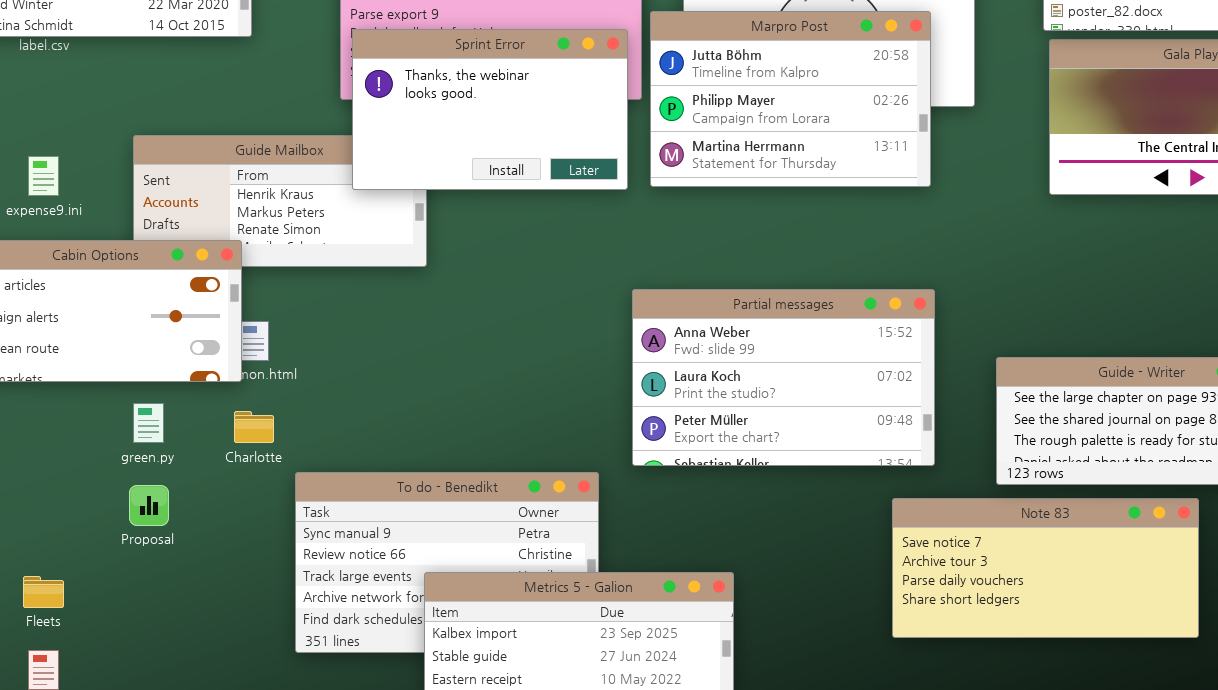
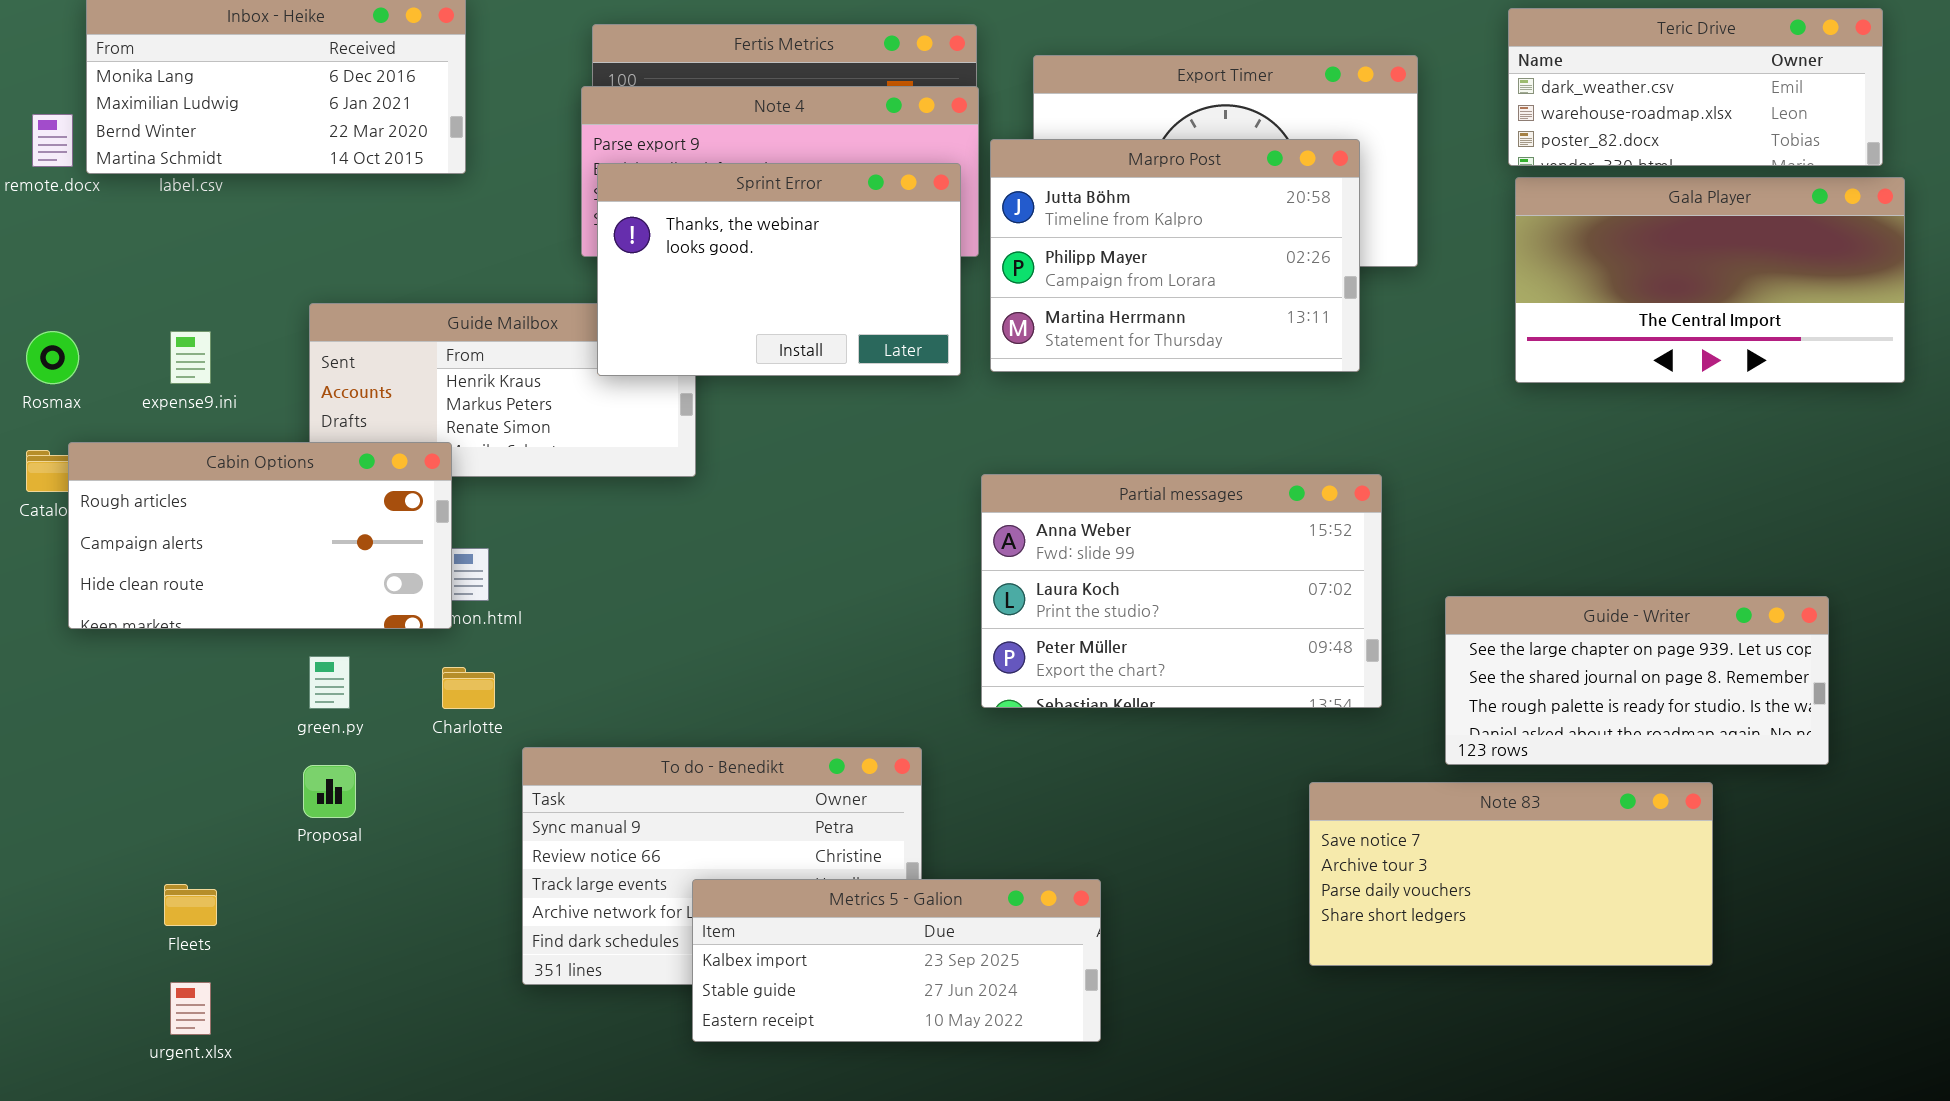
Partial messages: [632,289,935,466] -> [981,474,1382,708], moved

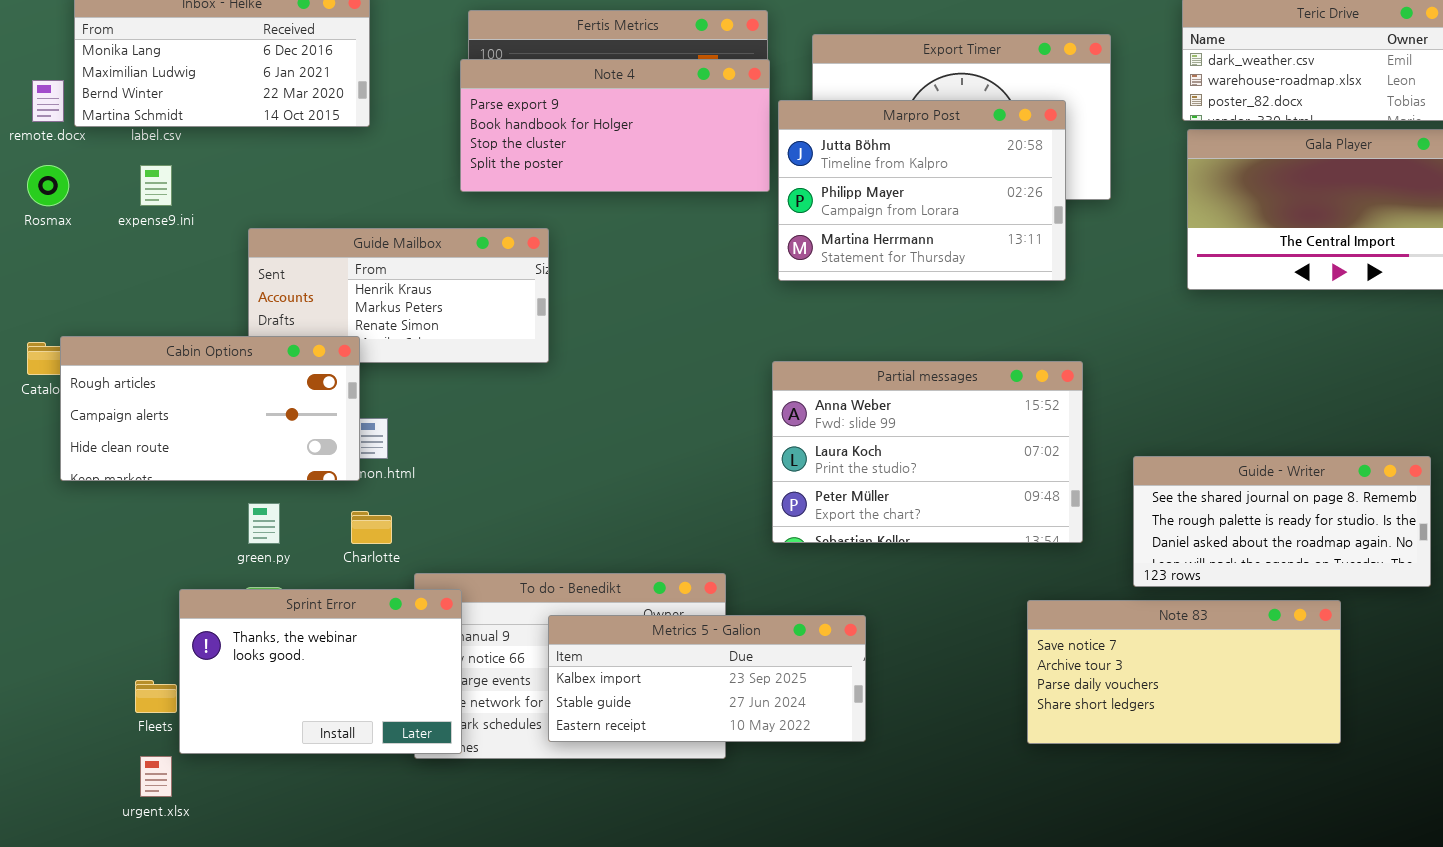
Sprint Error: [597,163,961,376] -> [179,589,462,754], moved
Rosmax: [26,331,79,384] -> [27,165,69,206], moved
expense9.ini: [170,331,211,384] -> [140,165,172,206], moved
Guide - Writer: [1445,596,1829,765] -> [1133,456,1431,587], scrolled down 1 row
Metrics 5 - Galion: [692,879,1101,1042] -> [548,615,866,742], moved

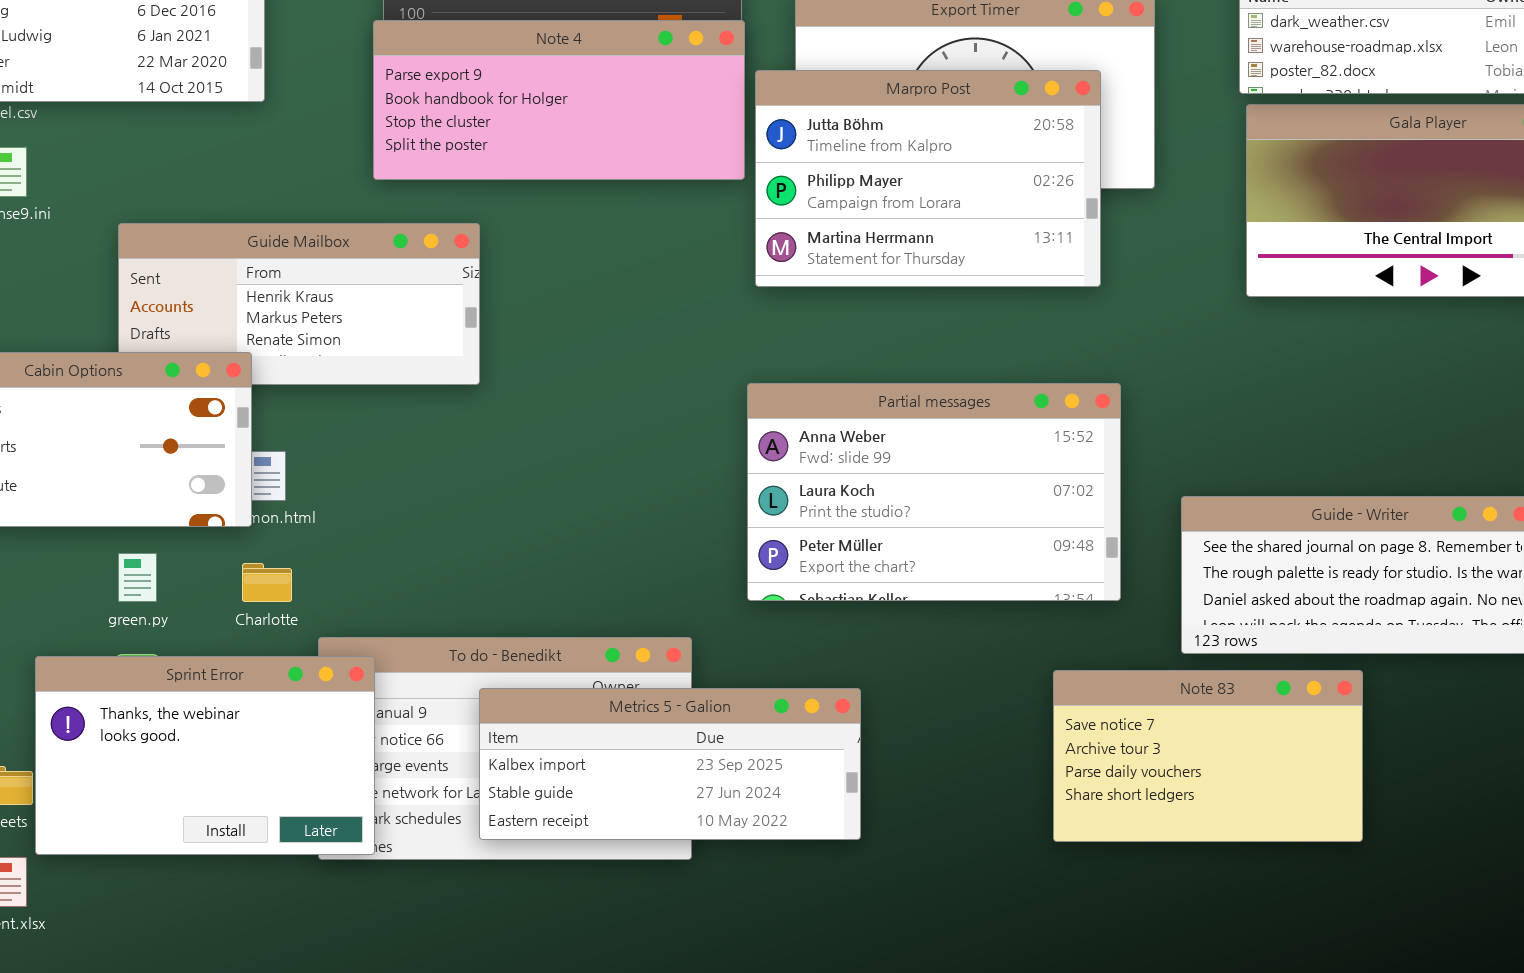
Note 83: [1027,600,1341,744] -> [1053,670,1363,842], resized

